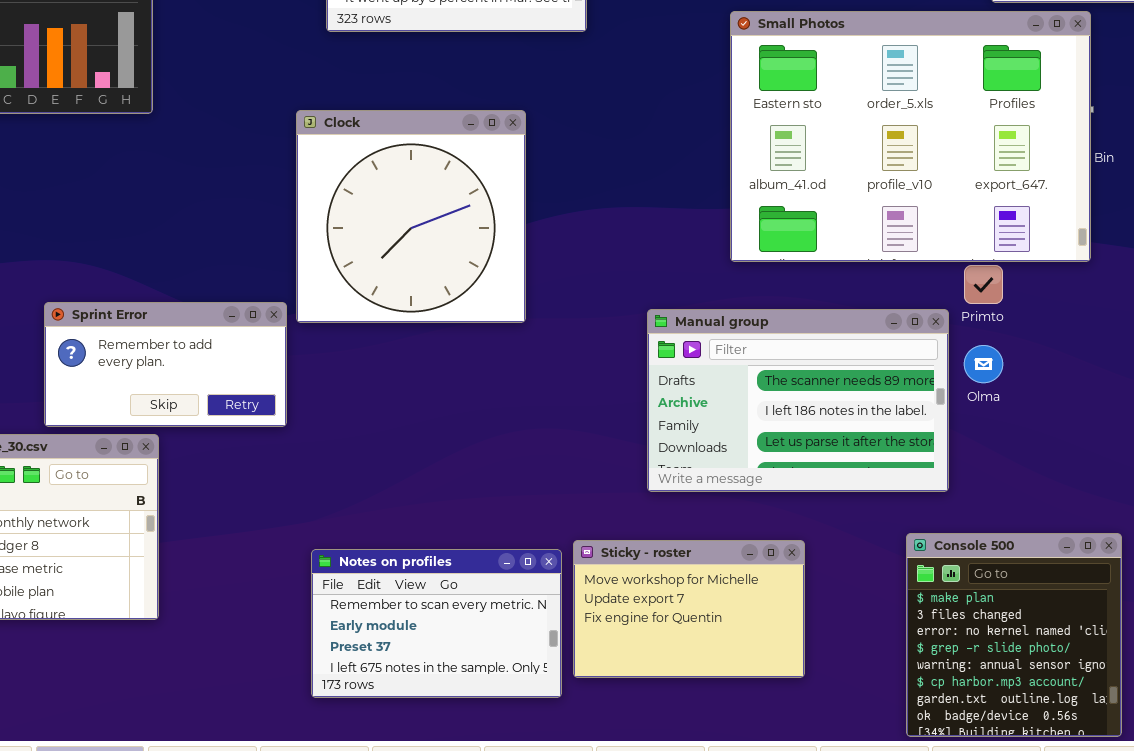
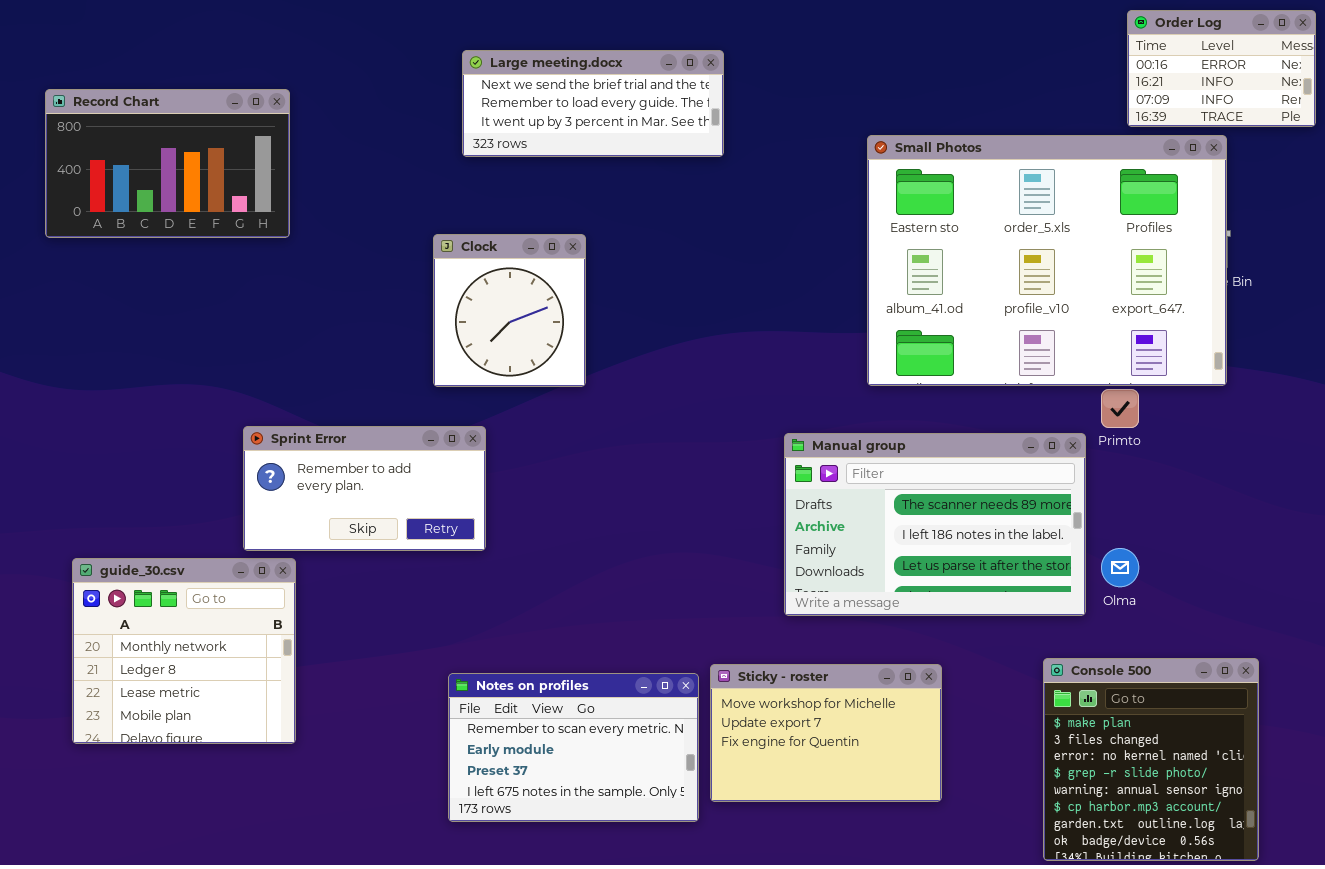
Clock: [296,110,526,323] -> [433,234,586,387], resized
Sprint Error: [44,302,287,427] -> [243,426,486,551], moved
Olma: [964,345,1003,383] -> [1101,548,1139,587], moved

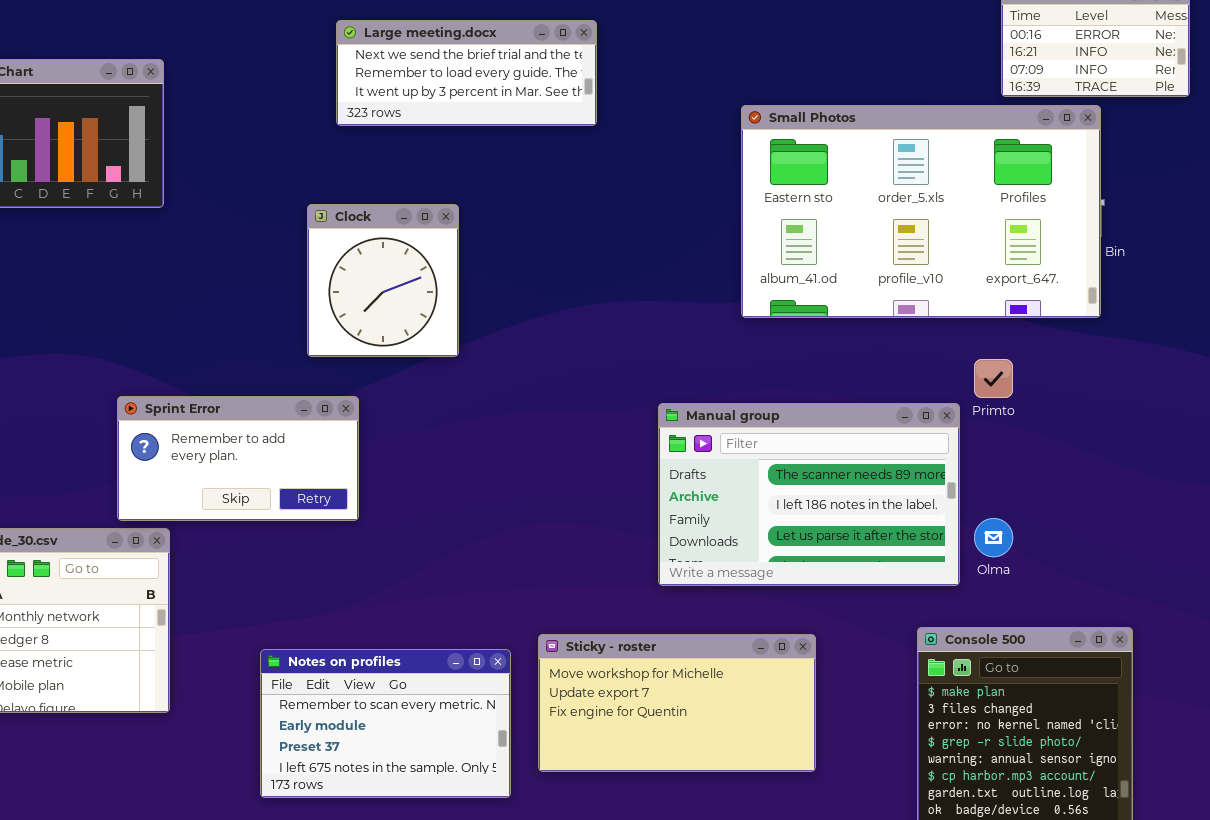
Small Photos: [867,135,1227,386] -> [741,105,1101,318], resized
Sticky - roster: [710,664,942,802] -> [538,634,816,772], resized
Notes on profiles: [448,673,699,822] -> [260,649,511,798], moved

